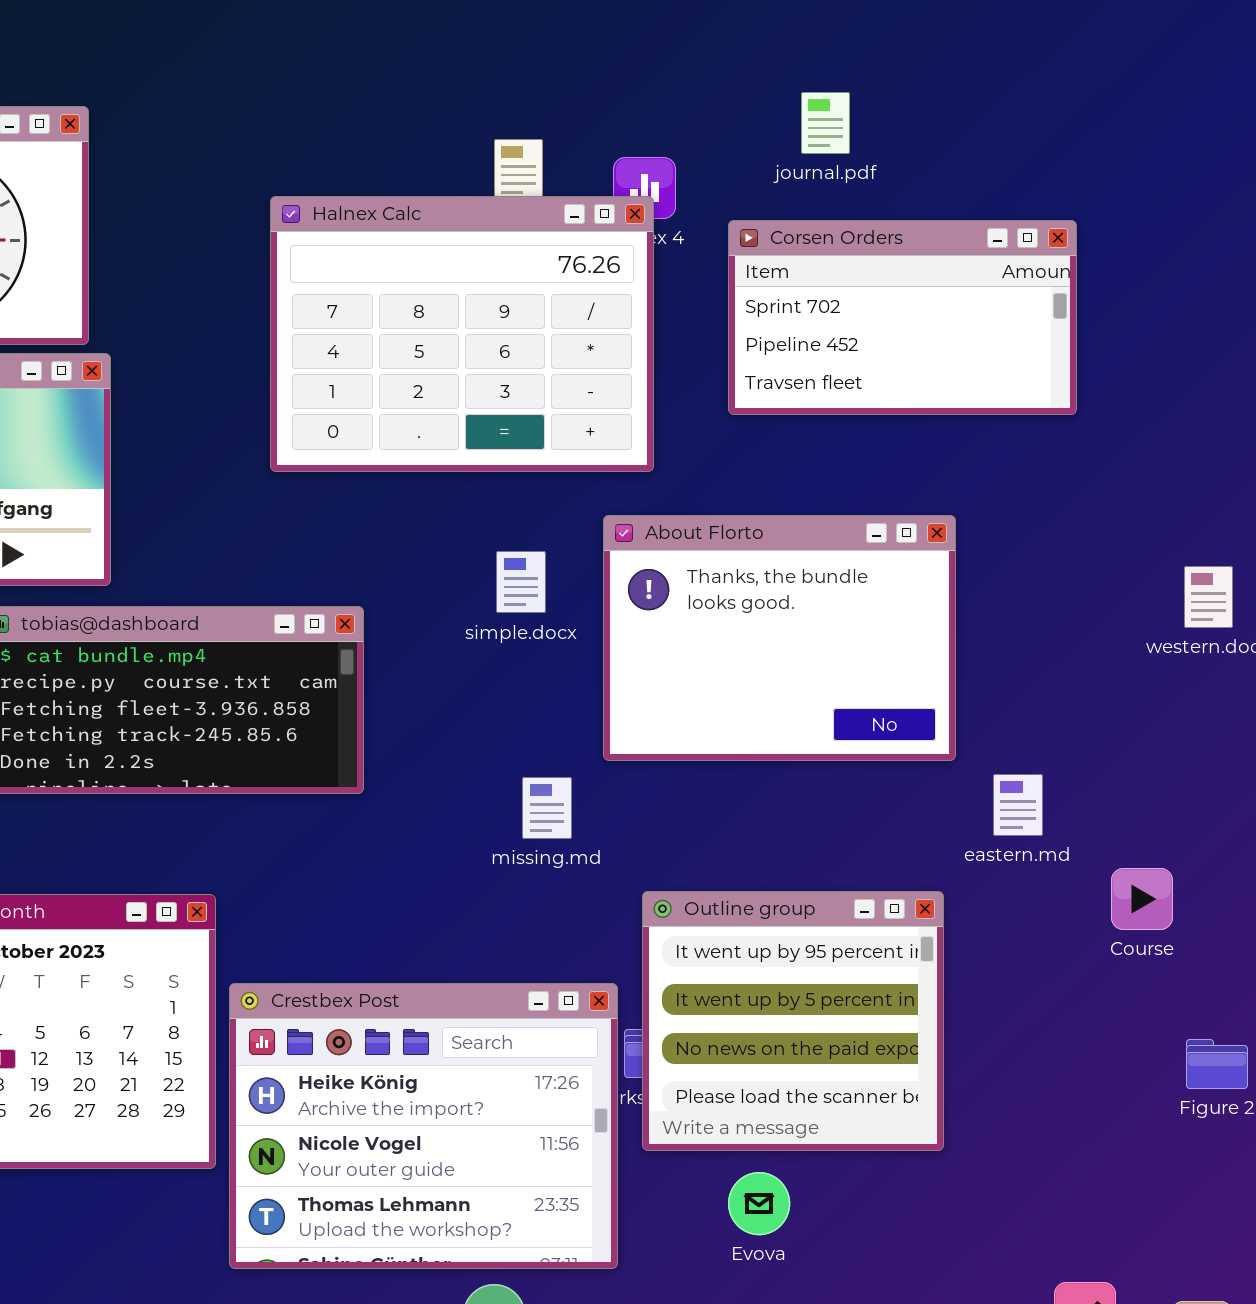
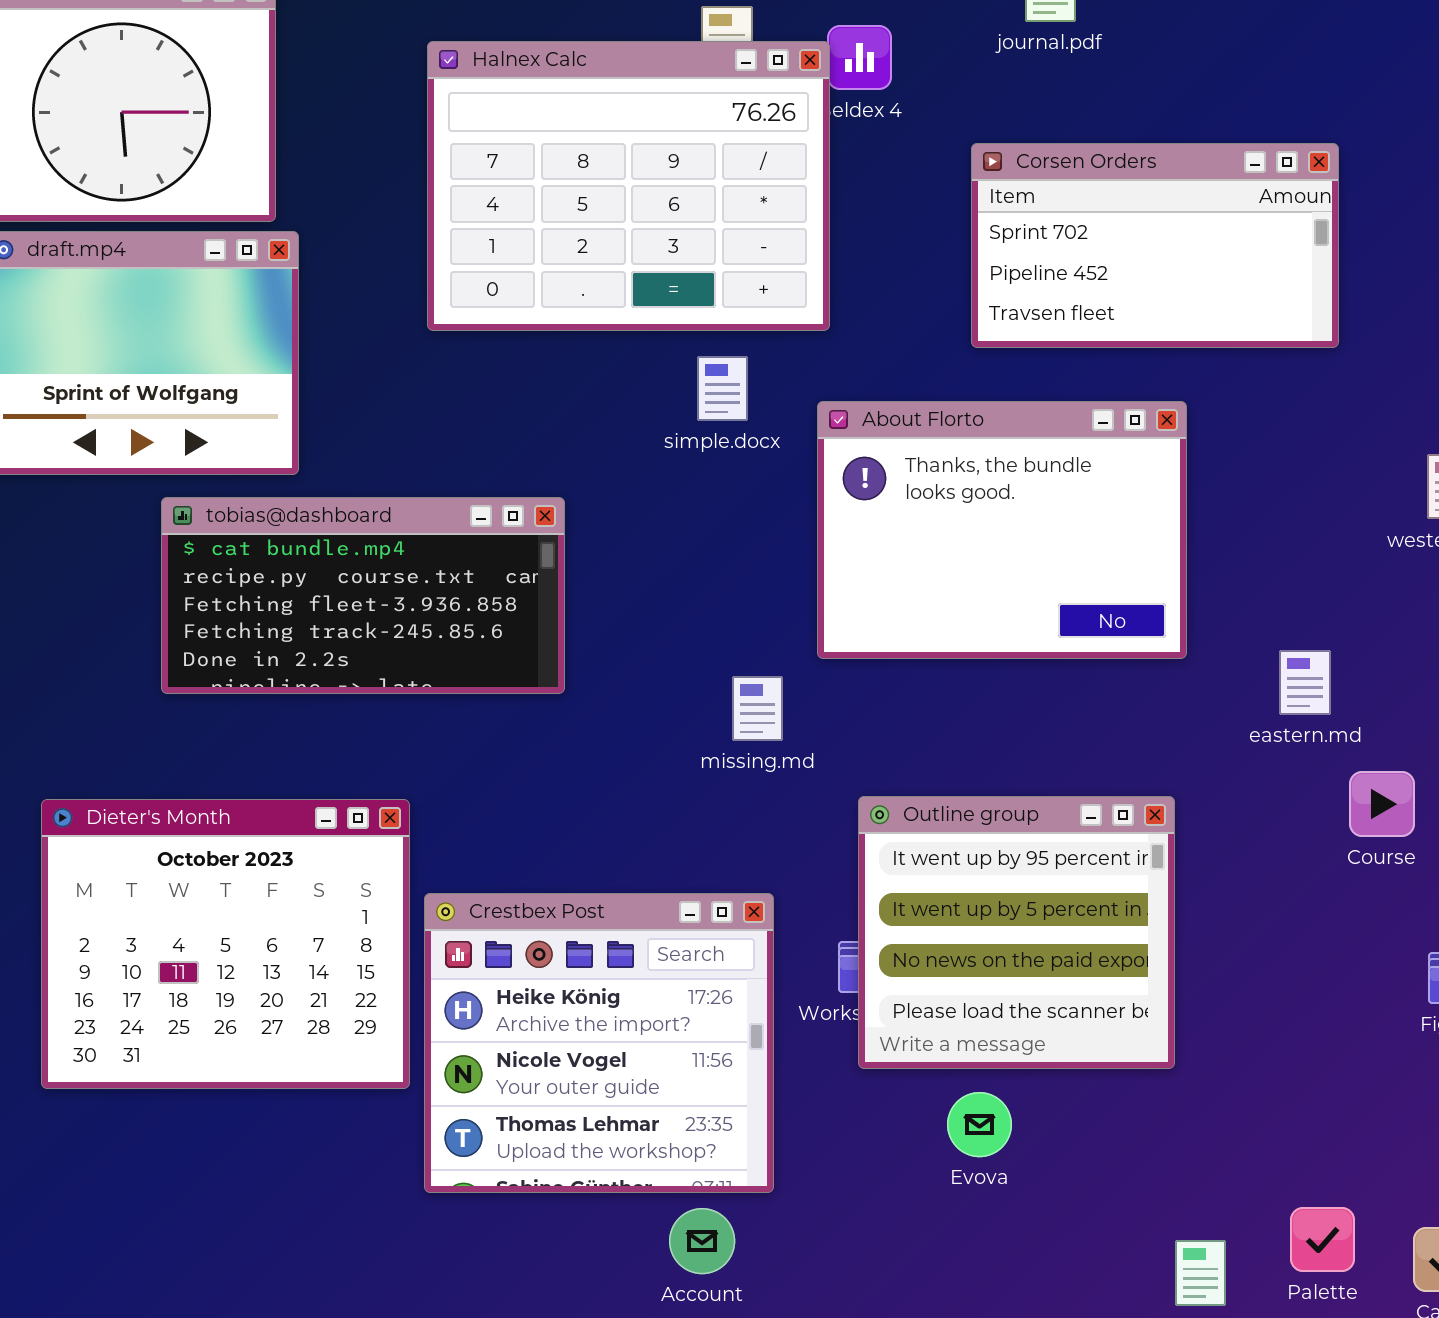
Halnex Calc: [270,196,654,472] -> [427,41,830,331], moved
Corsen Orders: [728,220,1077,415] -> [971,143,1339,348], moved
simple.docx: [496,551,546,613] -> [697,356,748,421], moved
eastern.md: [993,774,1043,836] -> [1279,650,1331,715], moved
Crestbex Post: [229,983,618,1269] -> [424,893,774,1193], resized

